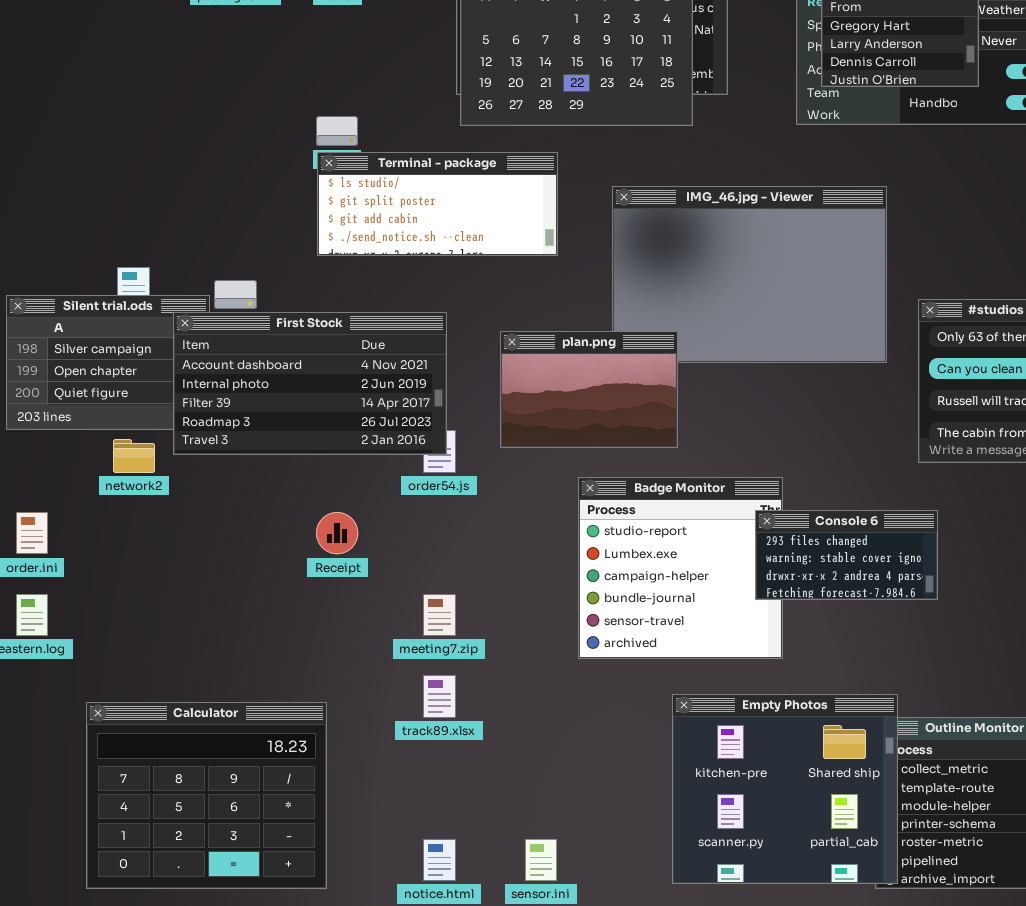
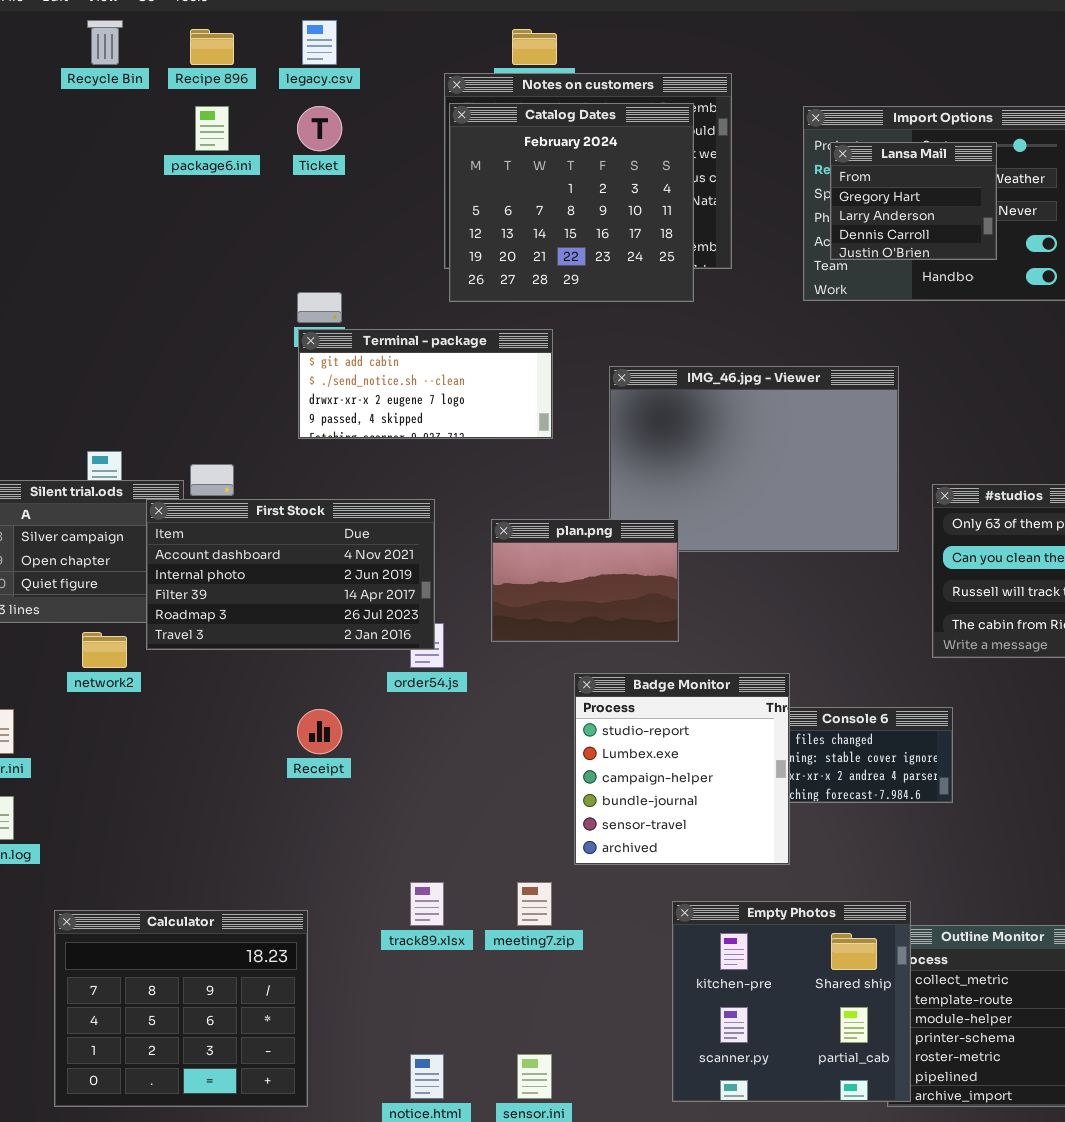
Terminal - package: [317,152,558,256] -> [298,329,553,439], scrolled down 2 rows
Badge Monitor: [578,477,783,659] -> [574,673,790,865], raised
meeting7.zip: [423,594,456,636] -> [517,882,552,926], moved

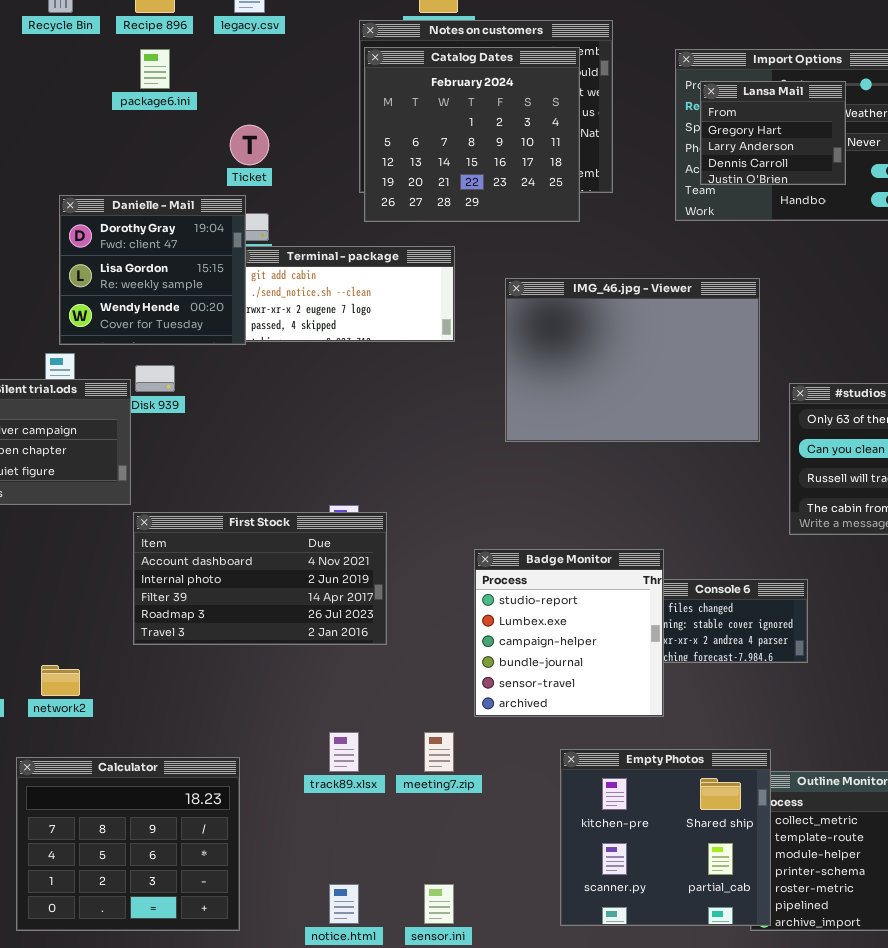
Ticket: [297,106,342,151] -> [230,125,269,165], moved
Danielle - Mail: none -> [59,195,246,345], opened
First Stock: [146,499,435,650] -> [133,512,387,645], moved
plan.png: [491,519,679,642] -> none, closed
network2: [82,632,127,668] -> [41,665,80,696], moved

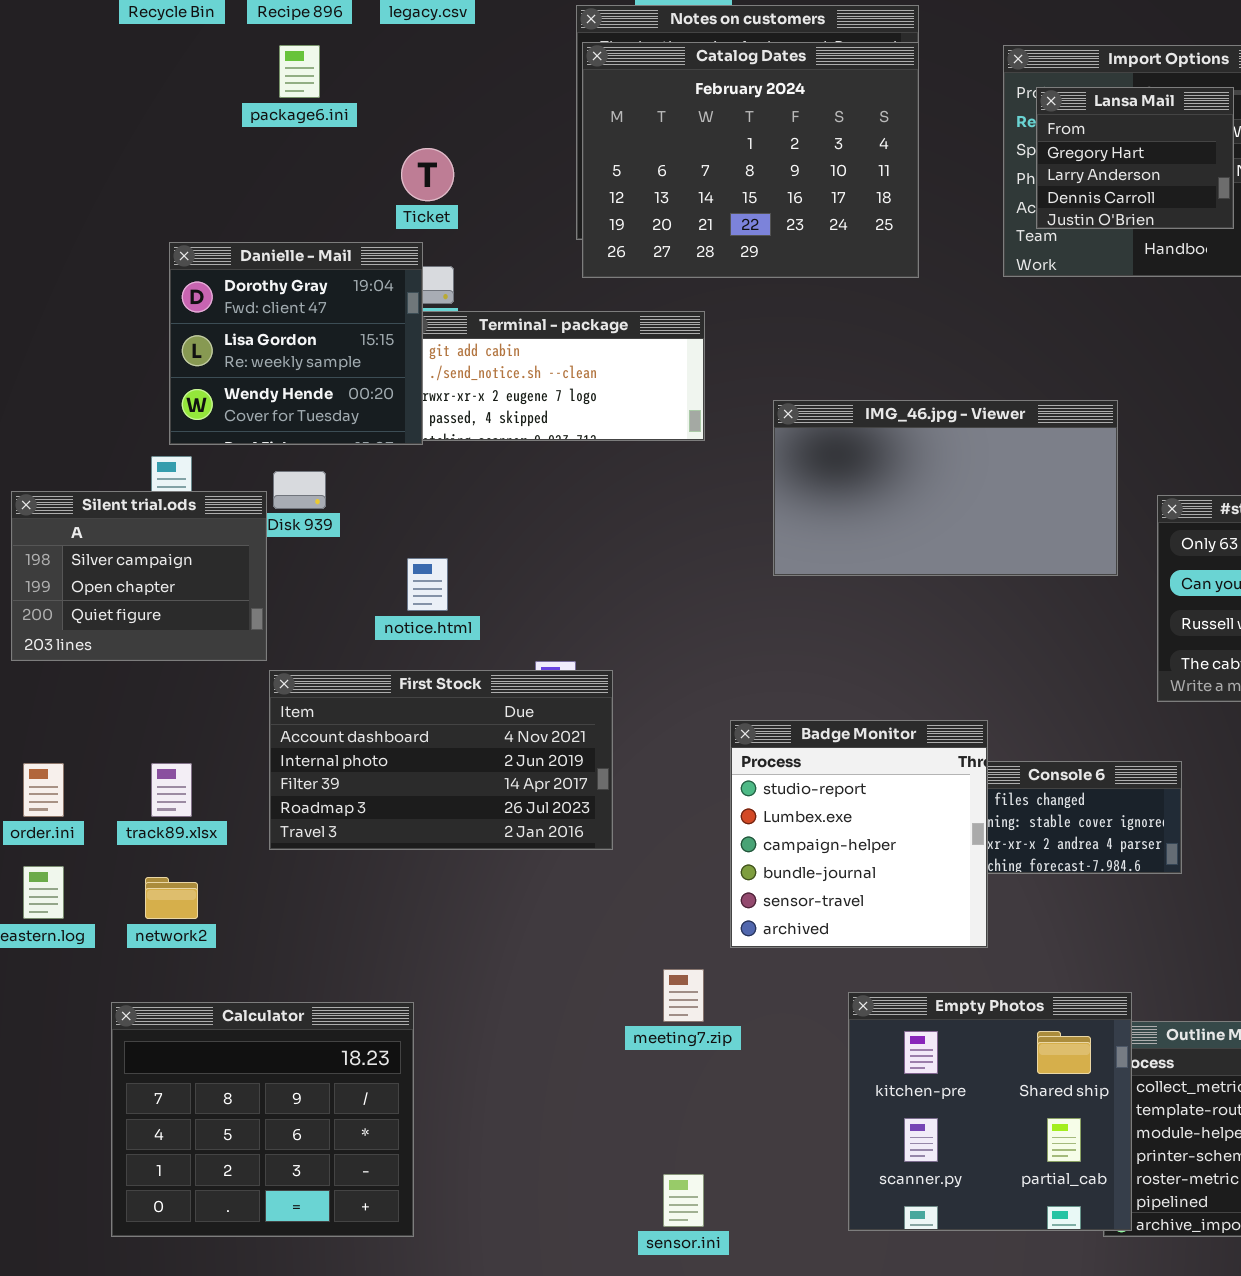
Catalog Dates: [364,47,580,222] -> [582,42,919,278], resized
IMG_46.jpg - Viewer: [505,278,760,442] -> [773,400,1118,576], resized
track89.xlsx: [329,732,359,772] -> [151,763,192,817], moved
notice.html: [329,884,359,924] -> [407,558,448,611], moved

